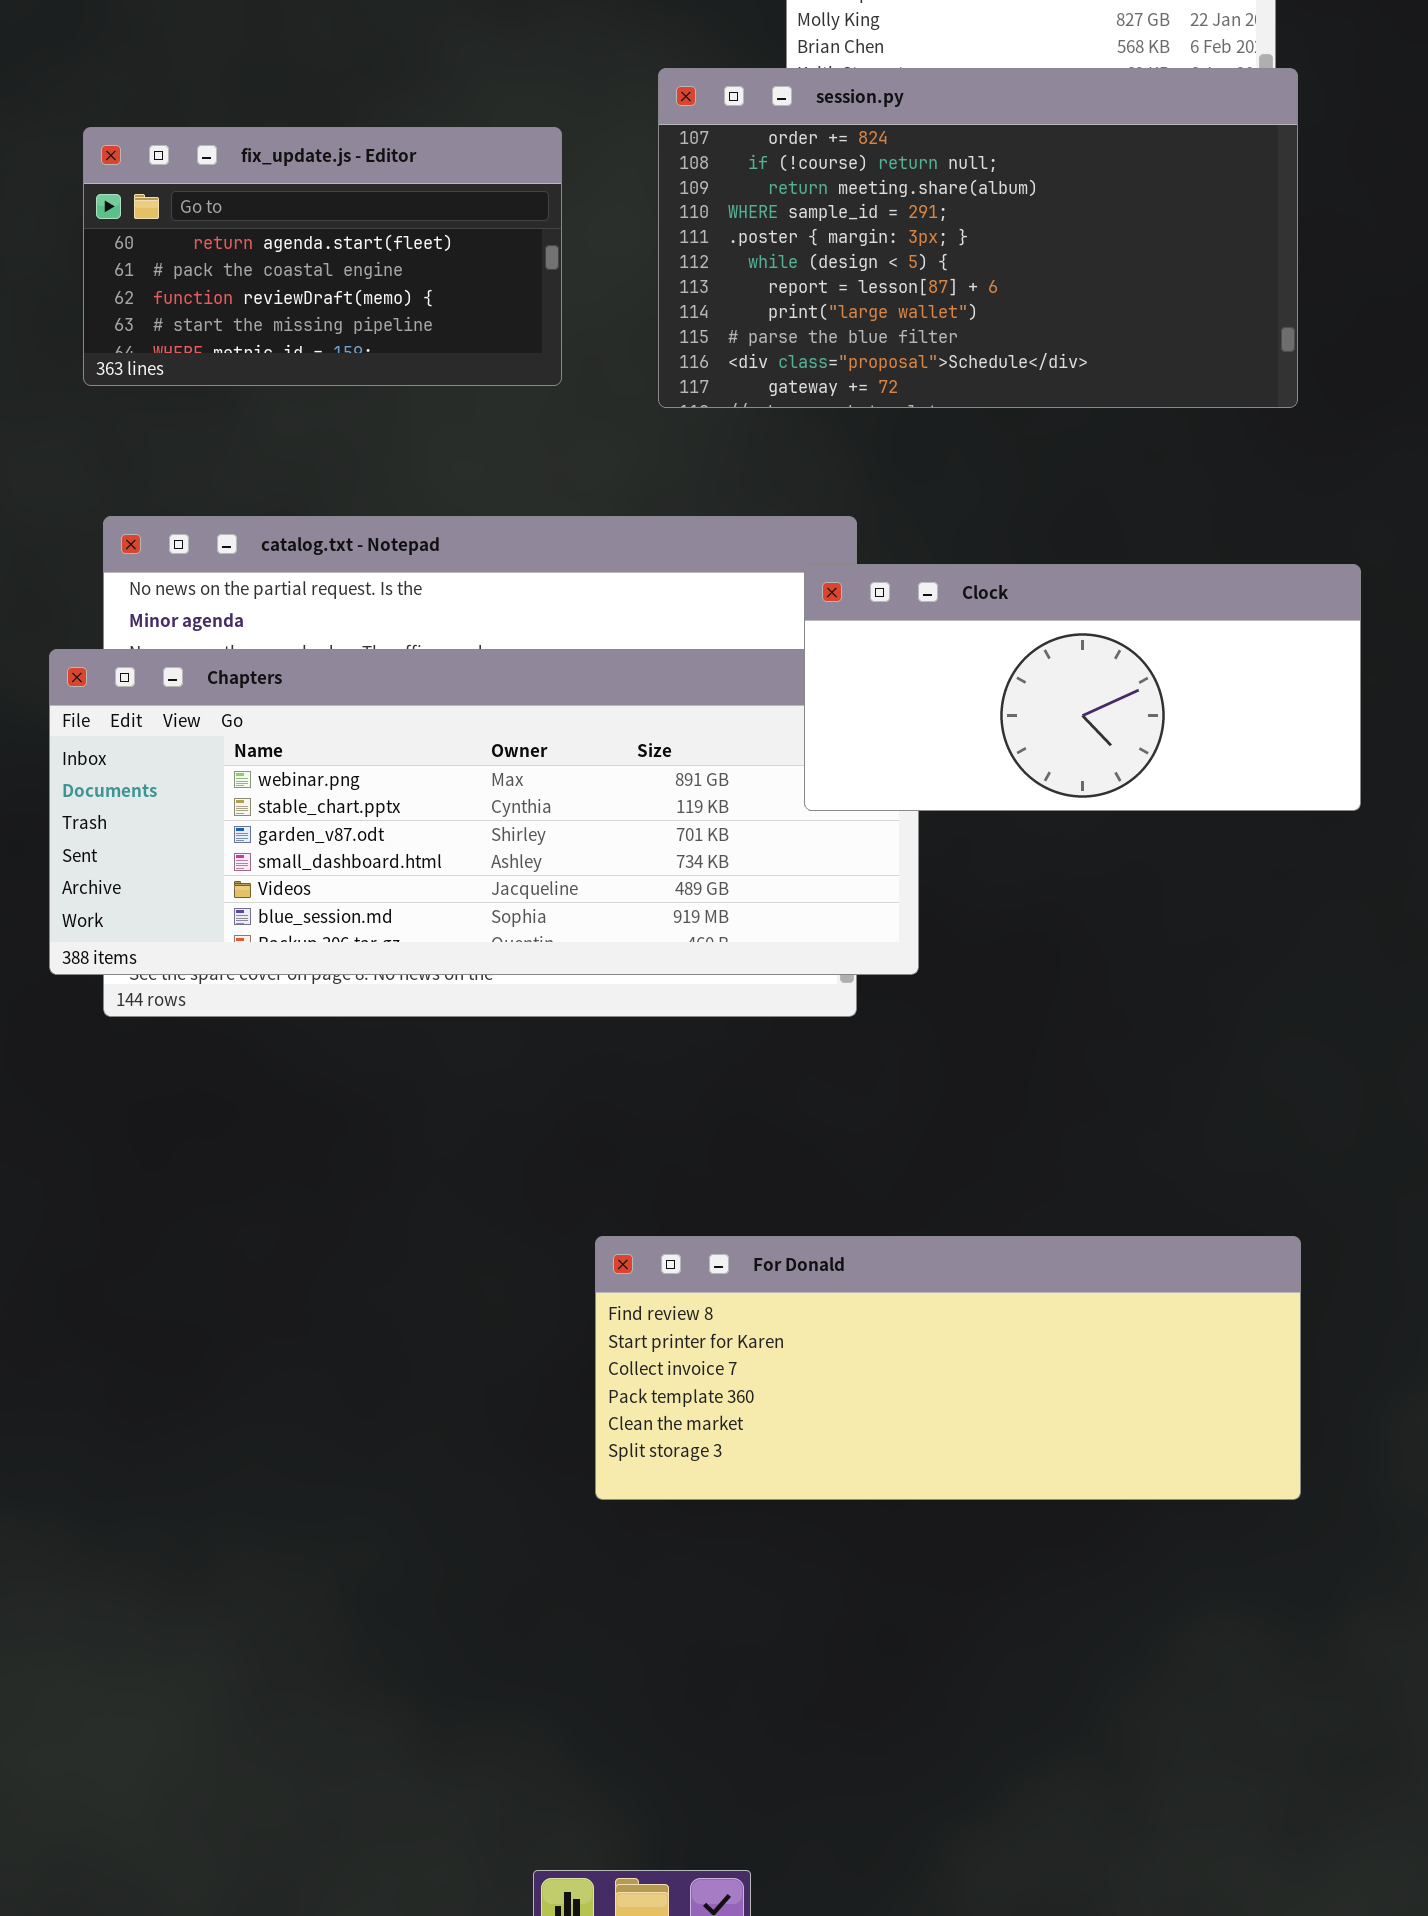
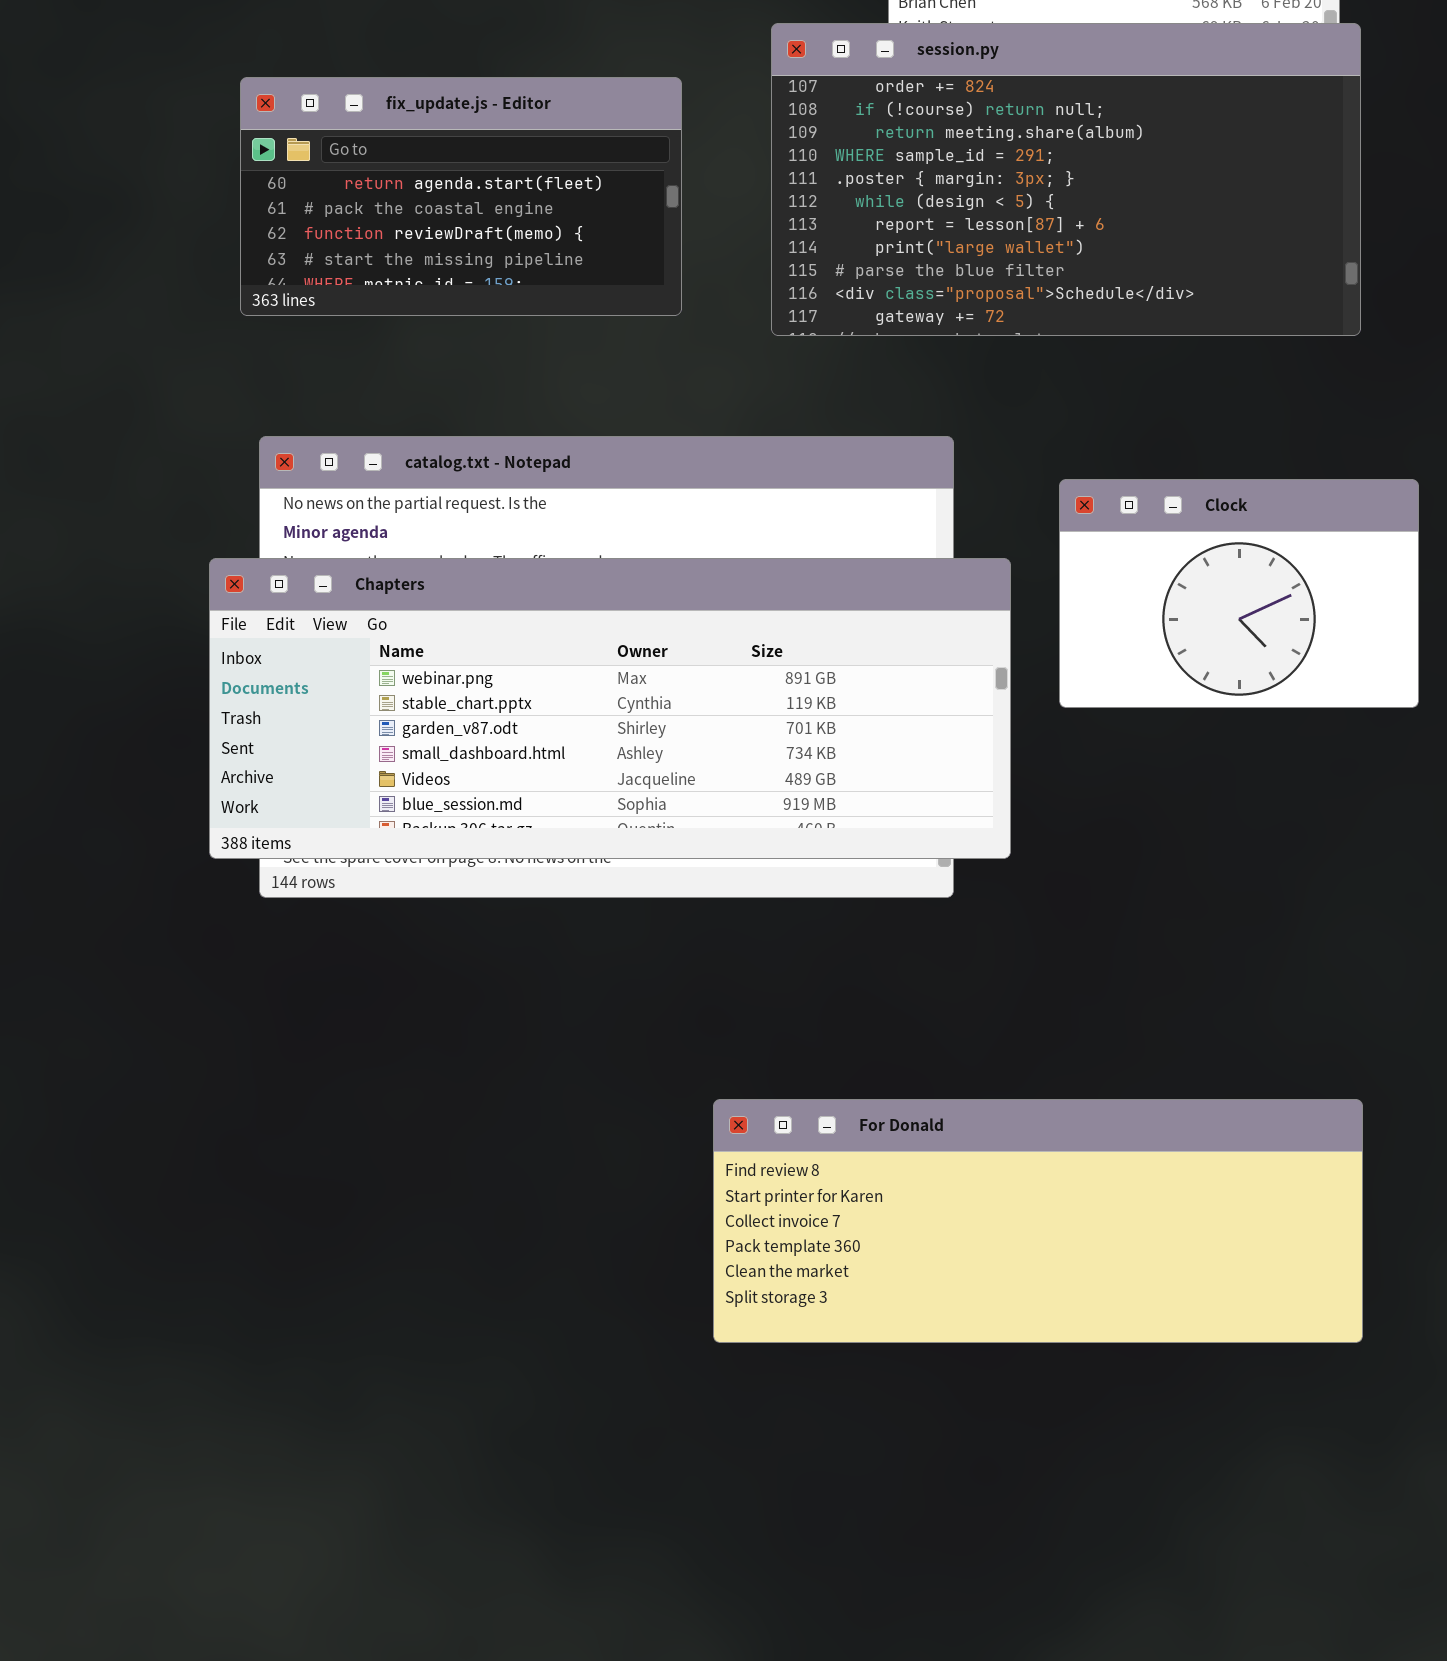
Clock: [804,564,1361,811] -> [1059,479,1419,708], resized

